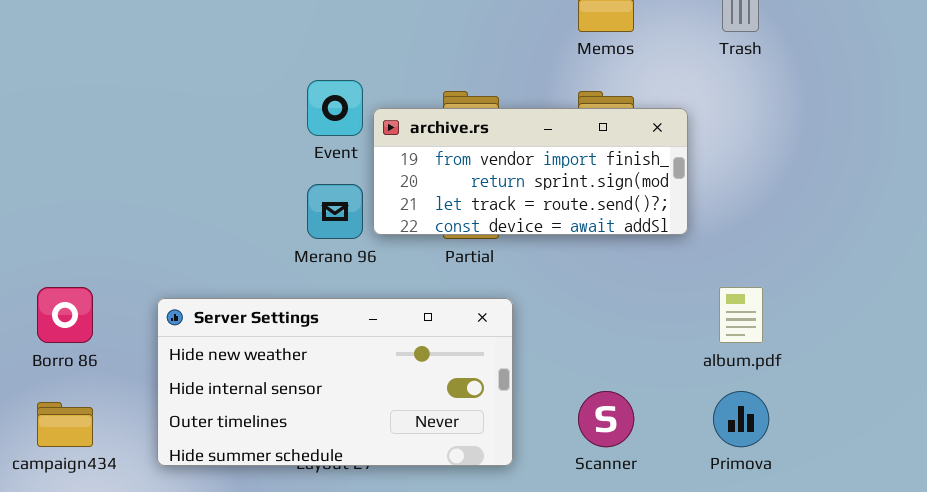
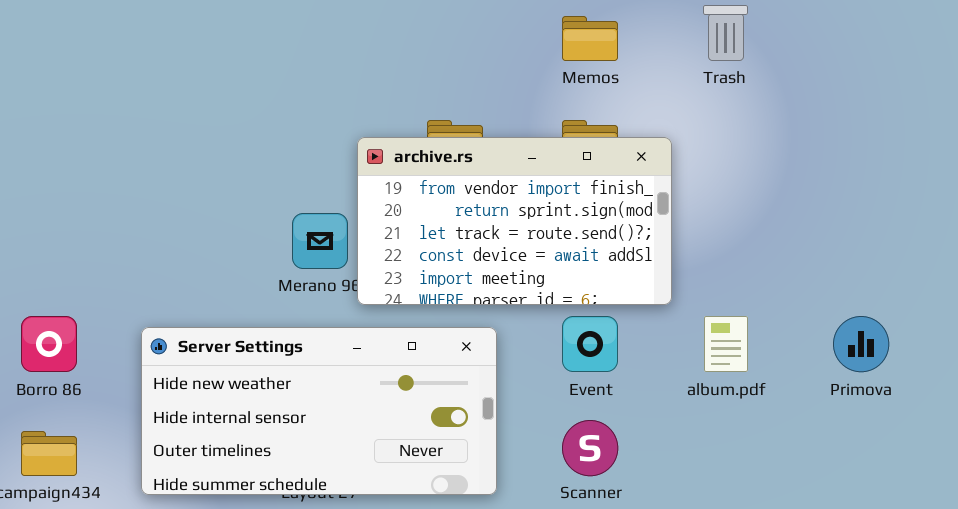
Event: [307,80,363,136] -> [562,316,618,372], moved
archive.rs: [373,108,688,235] -> [357,137,672,305], resized
Primova: [713,391,769,447] -> [833,316,889,372], moved

